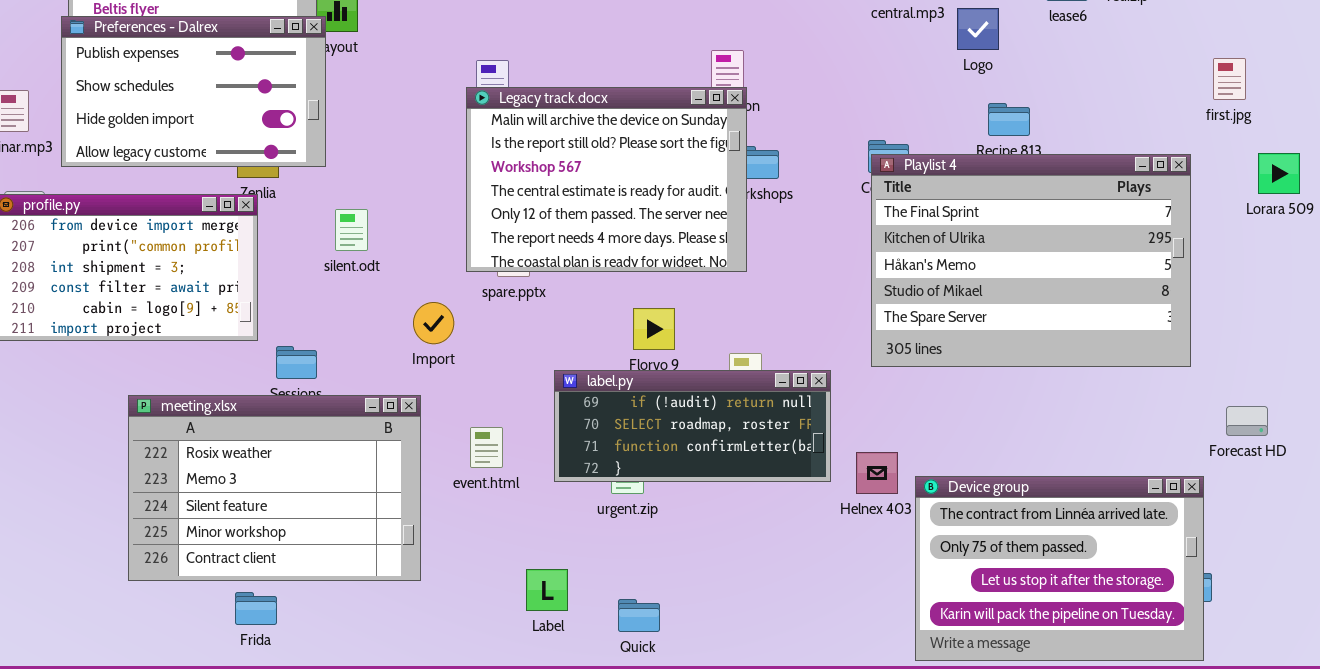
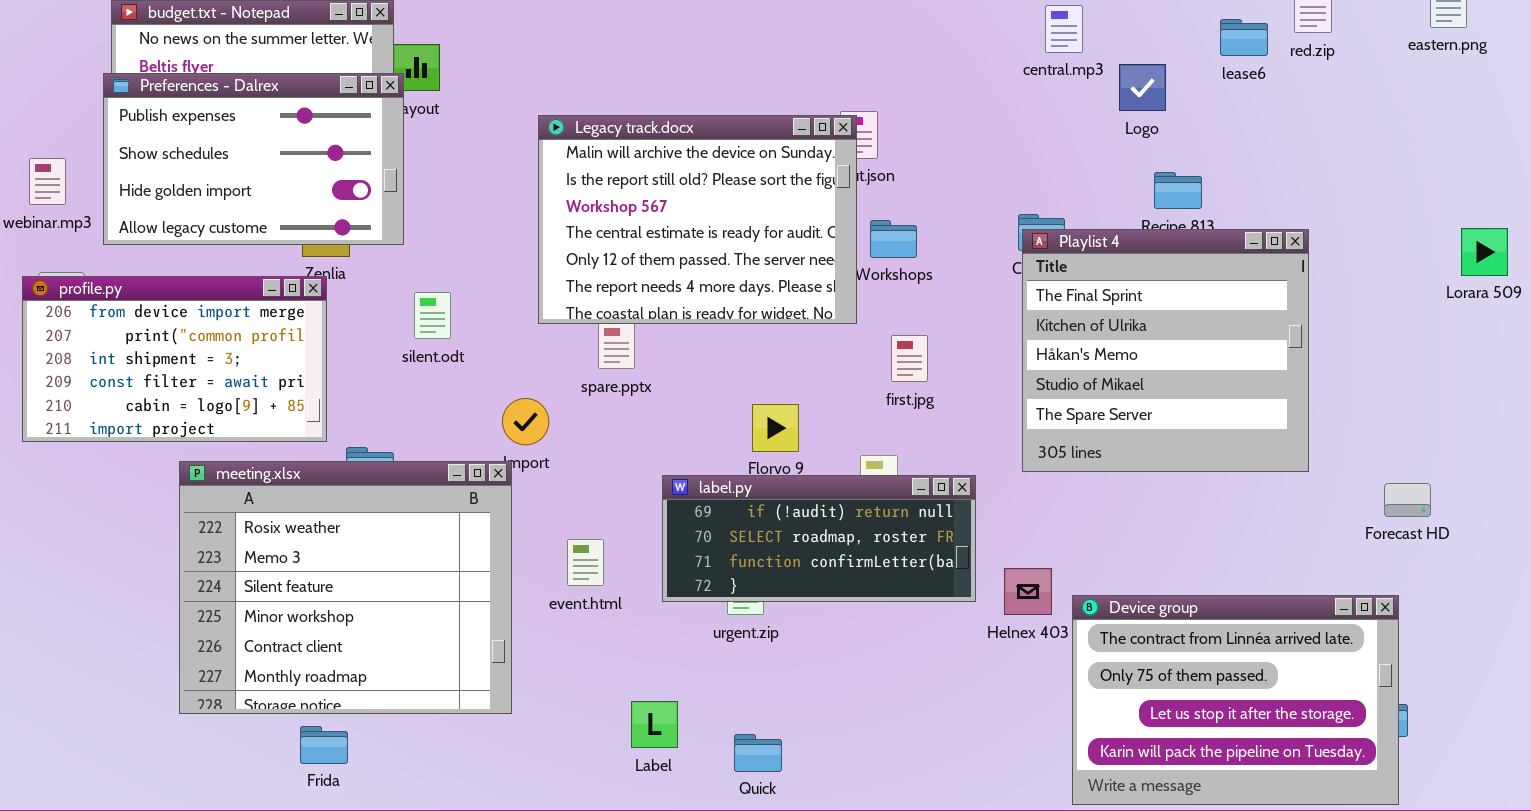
first.jpg: [1213,58,1246,100] -> [891,335,928,382], moved
Legacy track.docx: [466,87,747,272] -> [538,115,857,324], moved
Playlist 4: [871,154,1191,367] -> [1022,229,1309,472], resized
meeting.xlsx: [128,395,421,581] -> [179,461,512,714], resized
Forecast HD: [1226,406,1268,436] -> [1384,483,1431,517], moved

